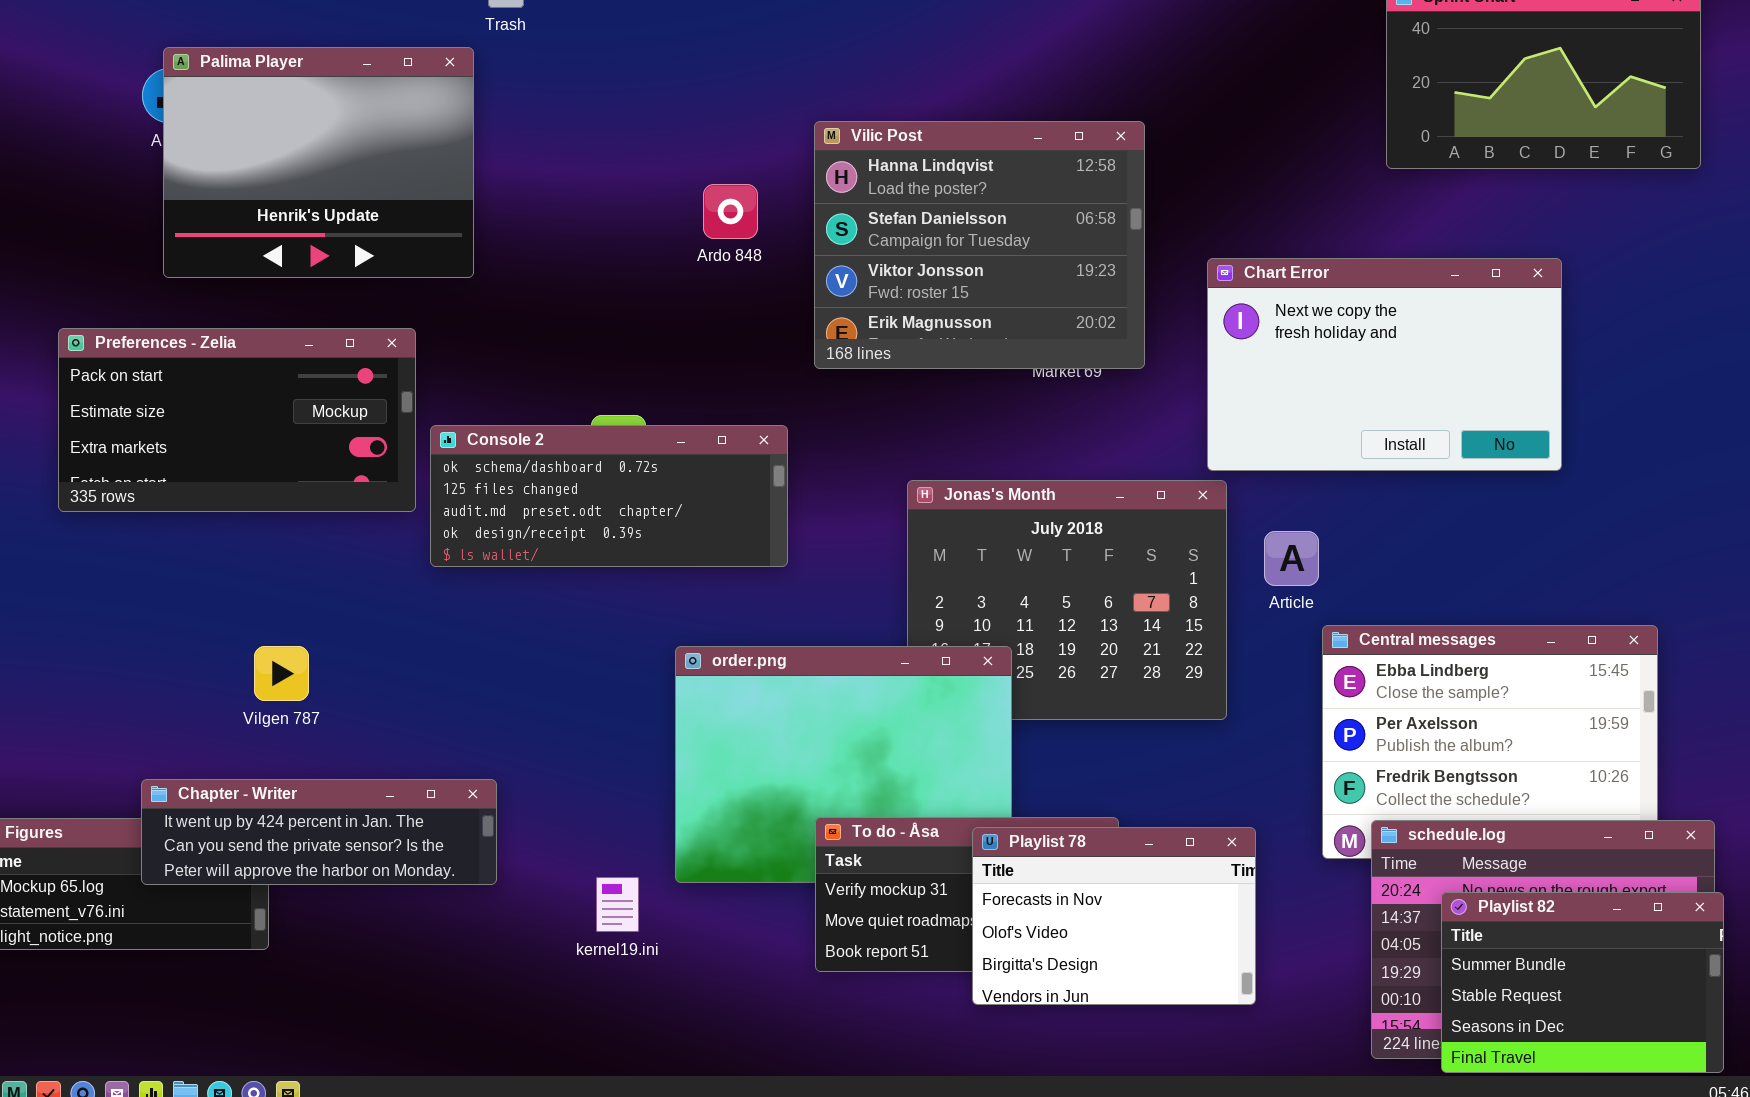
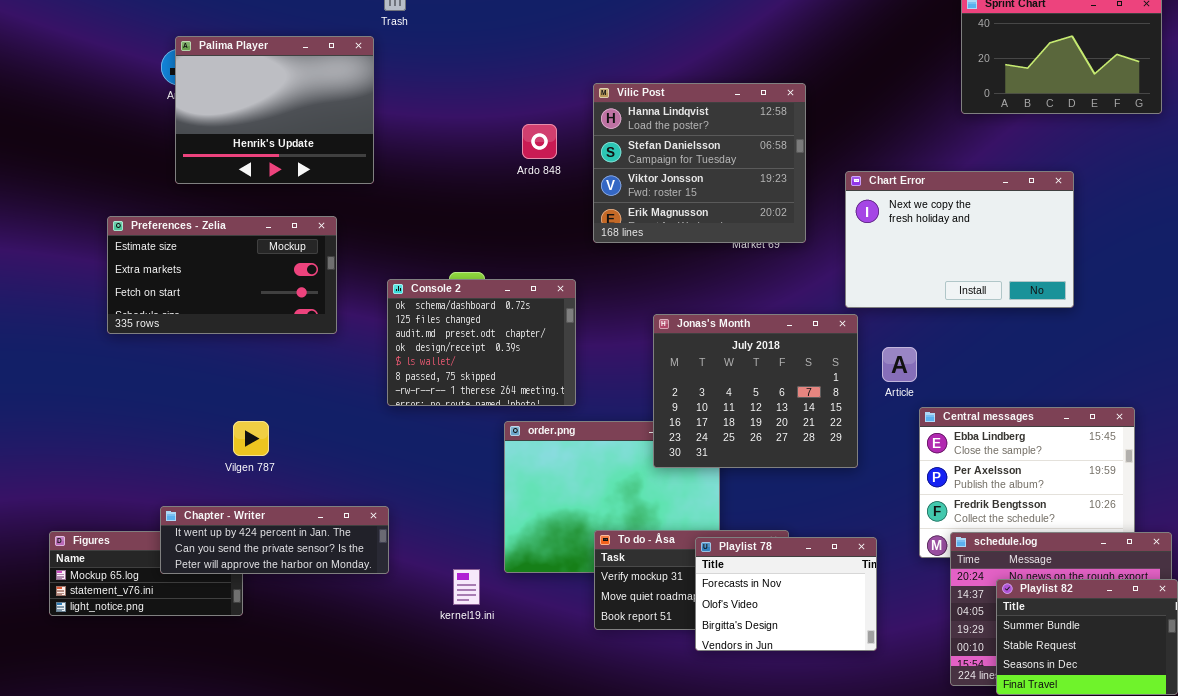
Preferences - Zelia: [58,328,416,512] -> [107,216,337,334], scrolled down 1 row
Console 2: [430,425,788,567] -> [387,279,576,406], resized
Jonas's Month: [907,480,1227,720] -> [653,314,858,468], raised

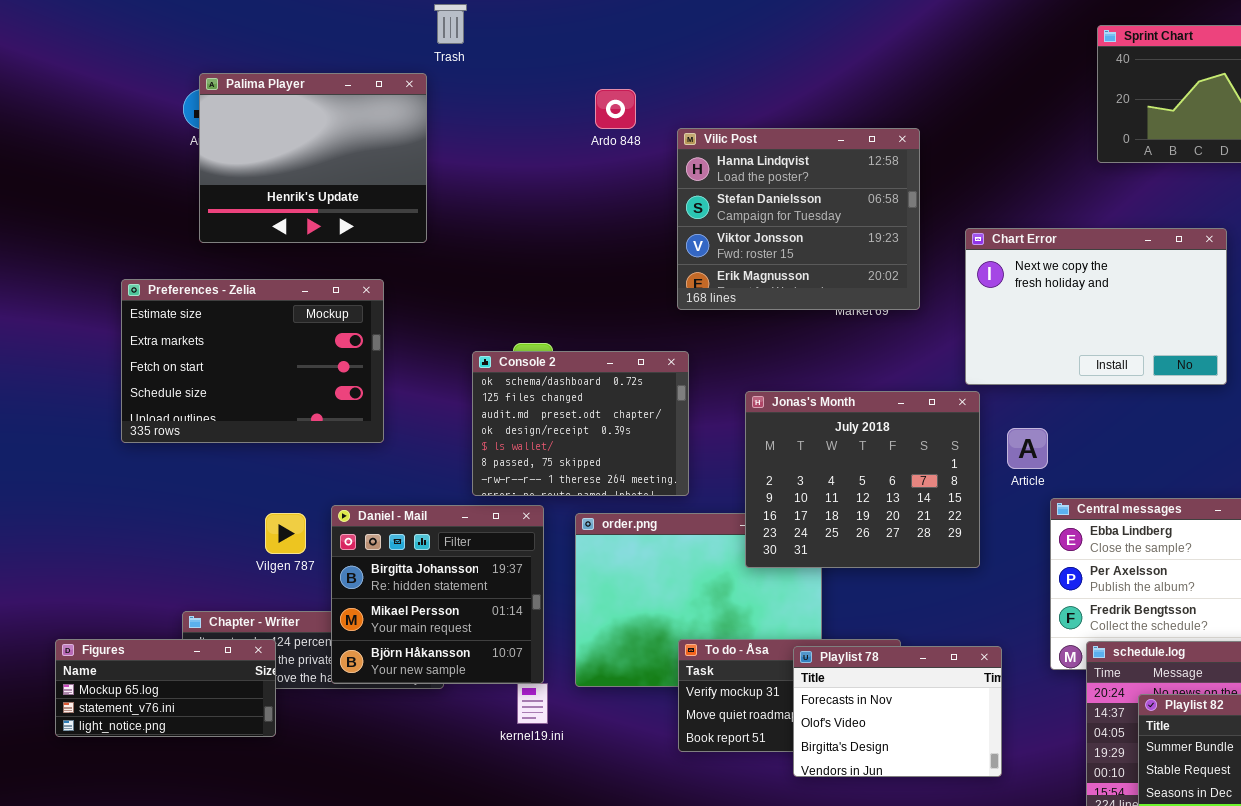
Ardo 848: [522,124,557,159] -> [595,89,636,129], moved
Preferences - Zelia: [107,216,337,334] -> [121,279,384,443], resized
Console 2: [387,279,576,406] -> [472,351,689,496], moved
Daniel - Mail: none -> [331,505,544,684], opened
Figures: [49,531,243,616] -> [55,639,276,737], raised

